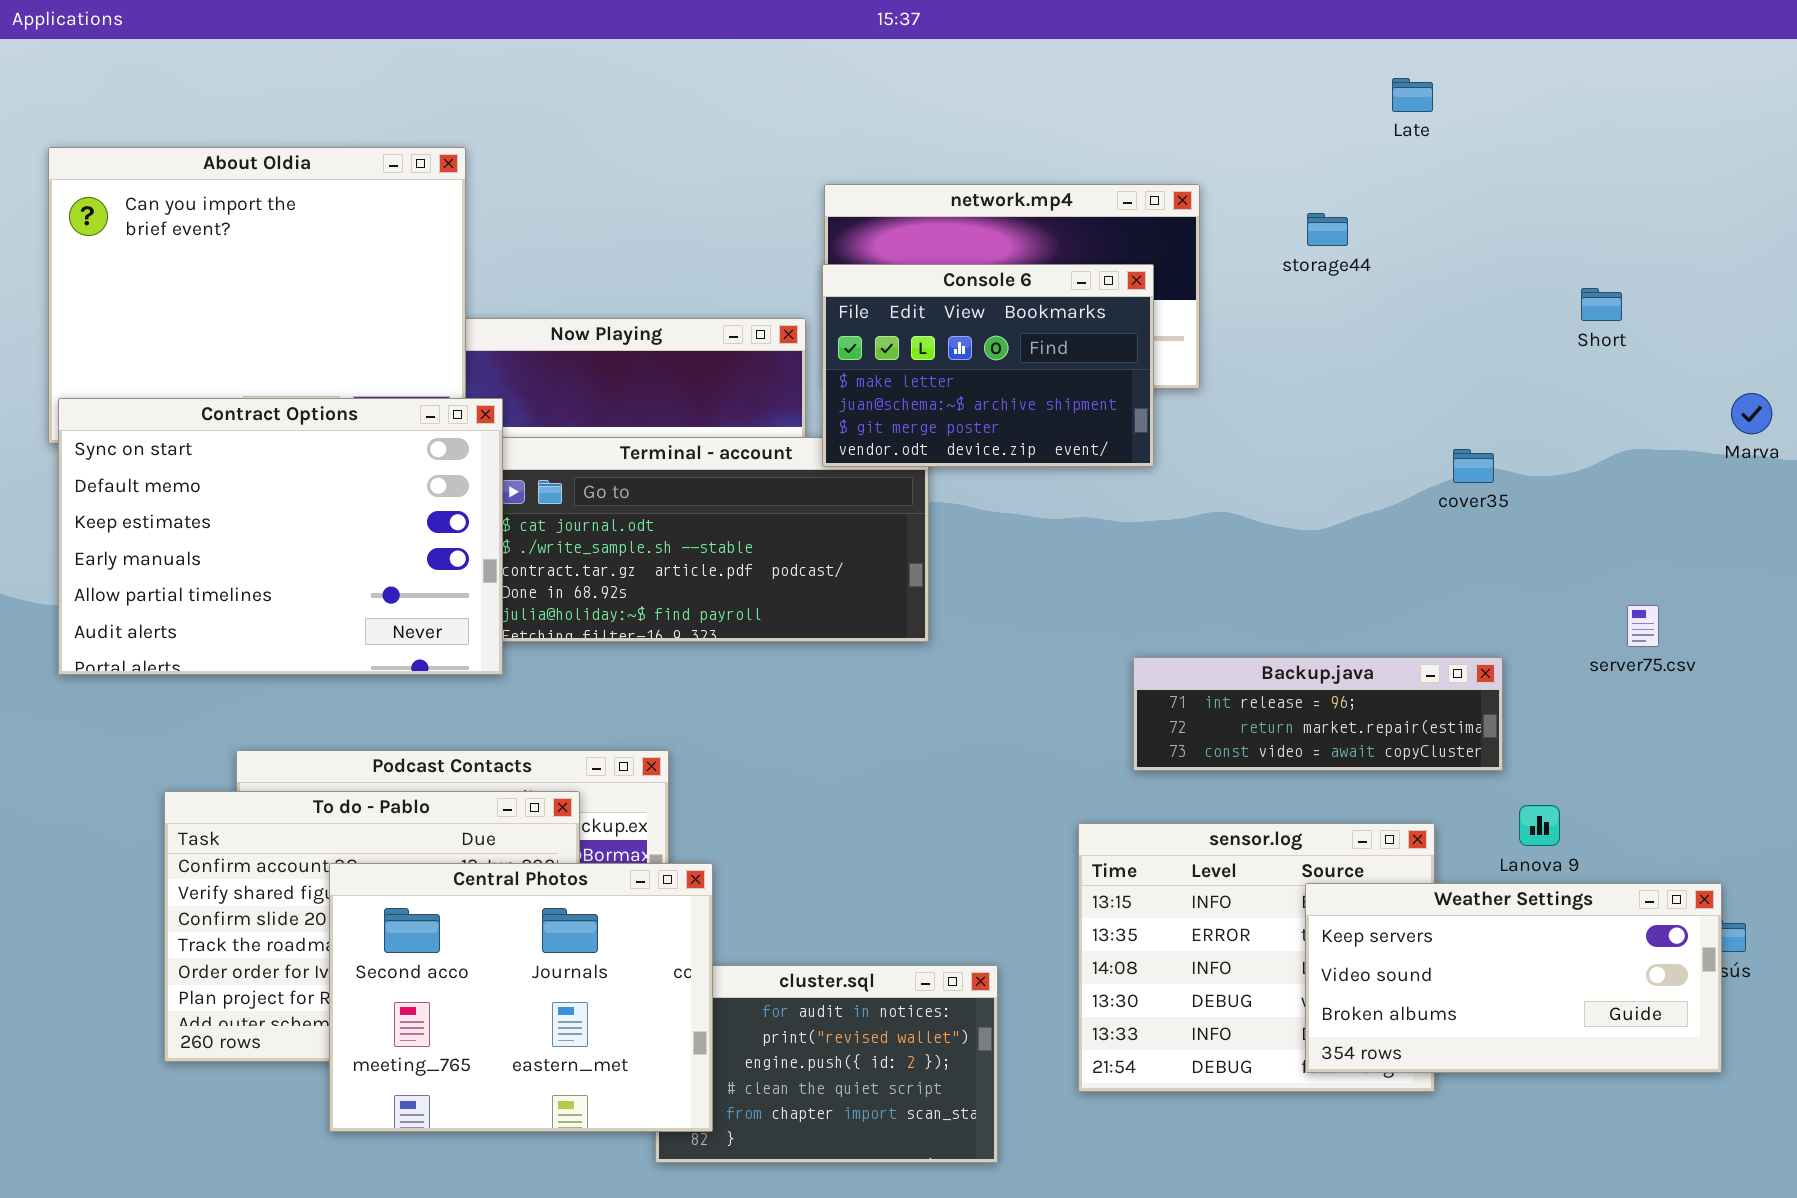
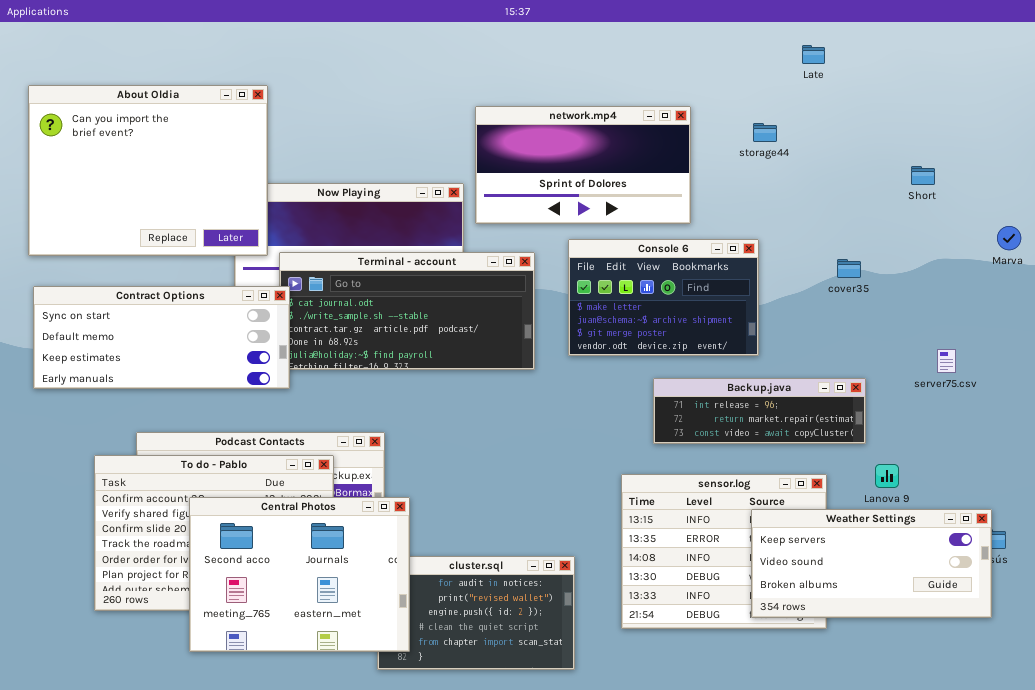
Console 6: [822,264,1154,467] -> [568,239,759,356], moved
Contract Options: [58,398,503,675] -> [33,286,290,389], resized

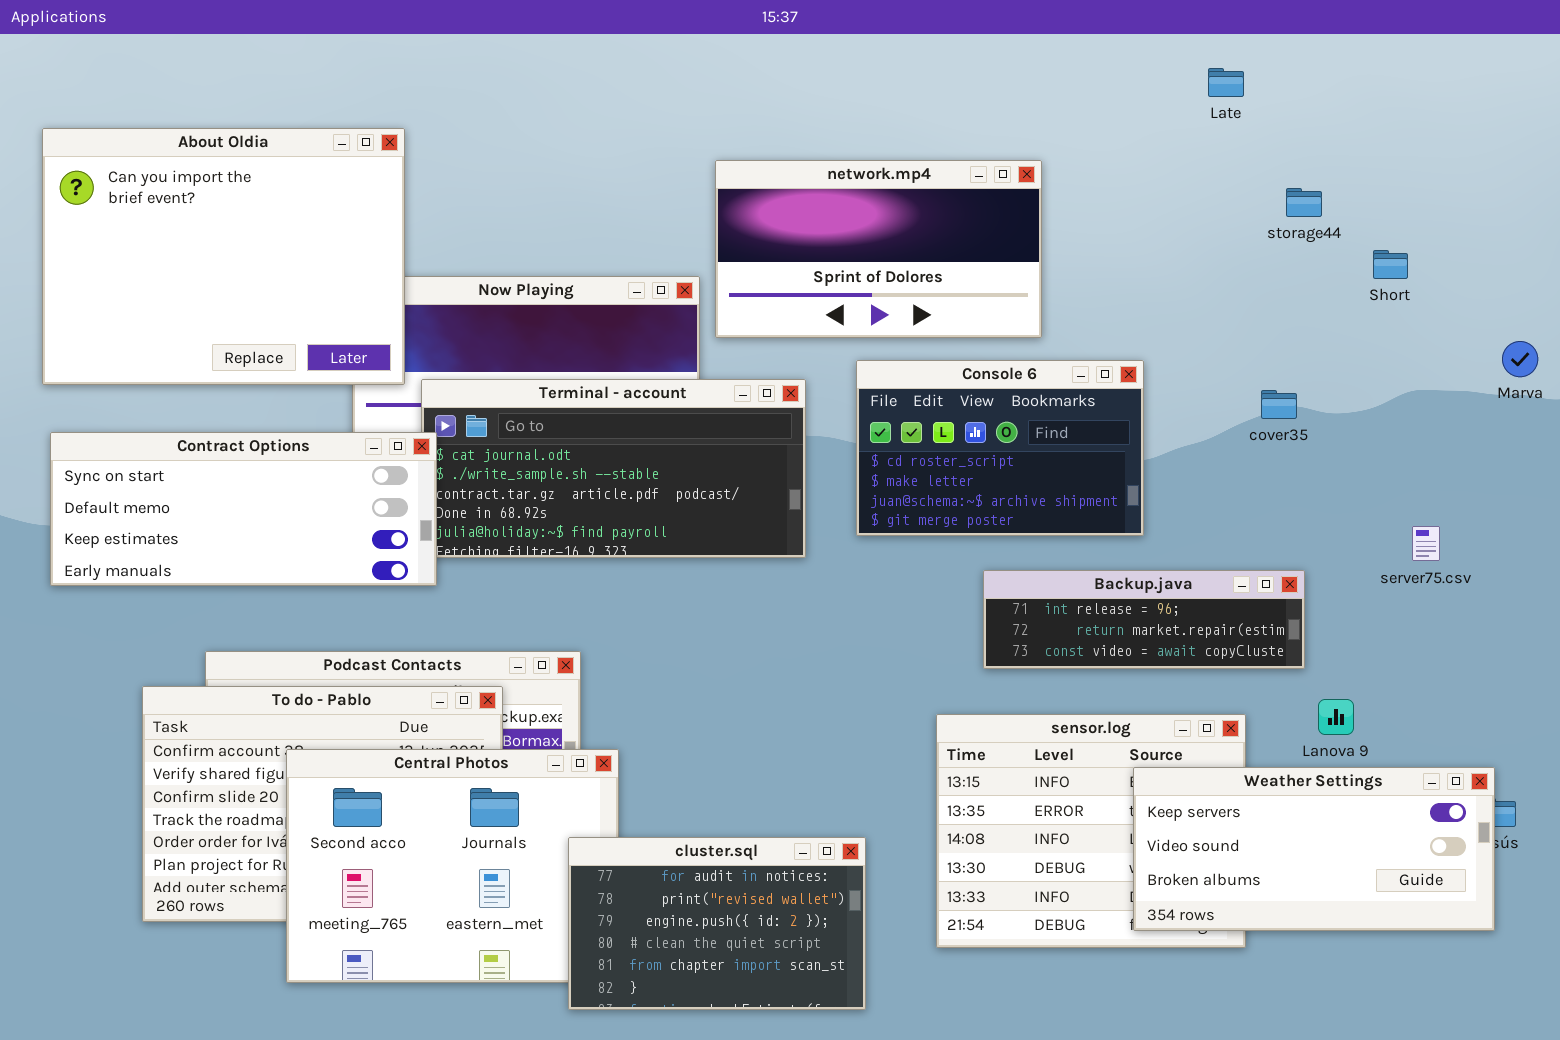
storage44: [753,123,777,142] -> [1286,188,1322,217], moved
Console 6: [568,239,759,356] -> [856,360,1144,536], scrolled up 1 row
cluster.sql: [377,556,575,670] -> [568,837,866,1010], raised

